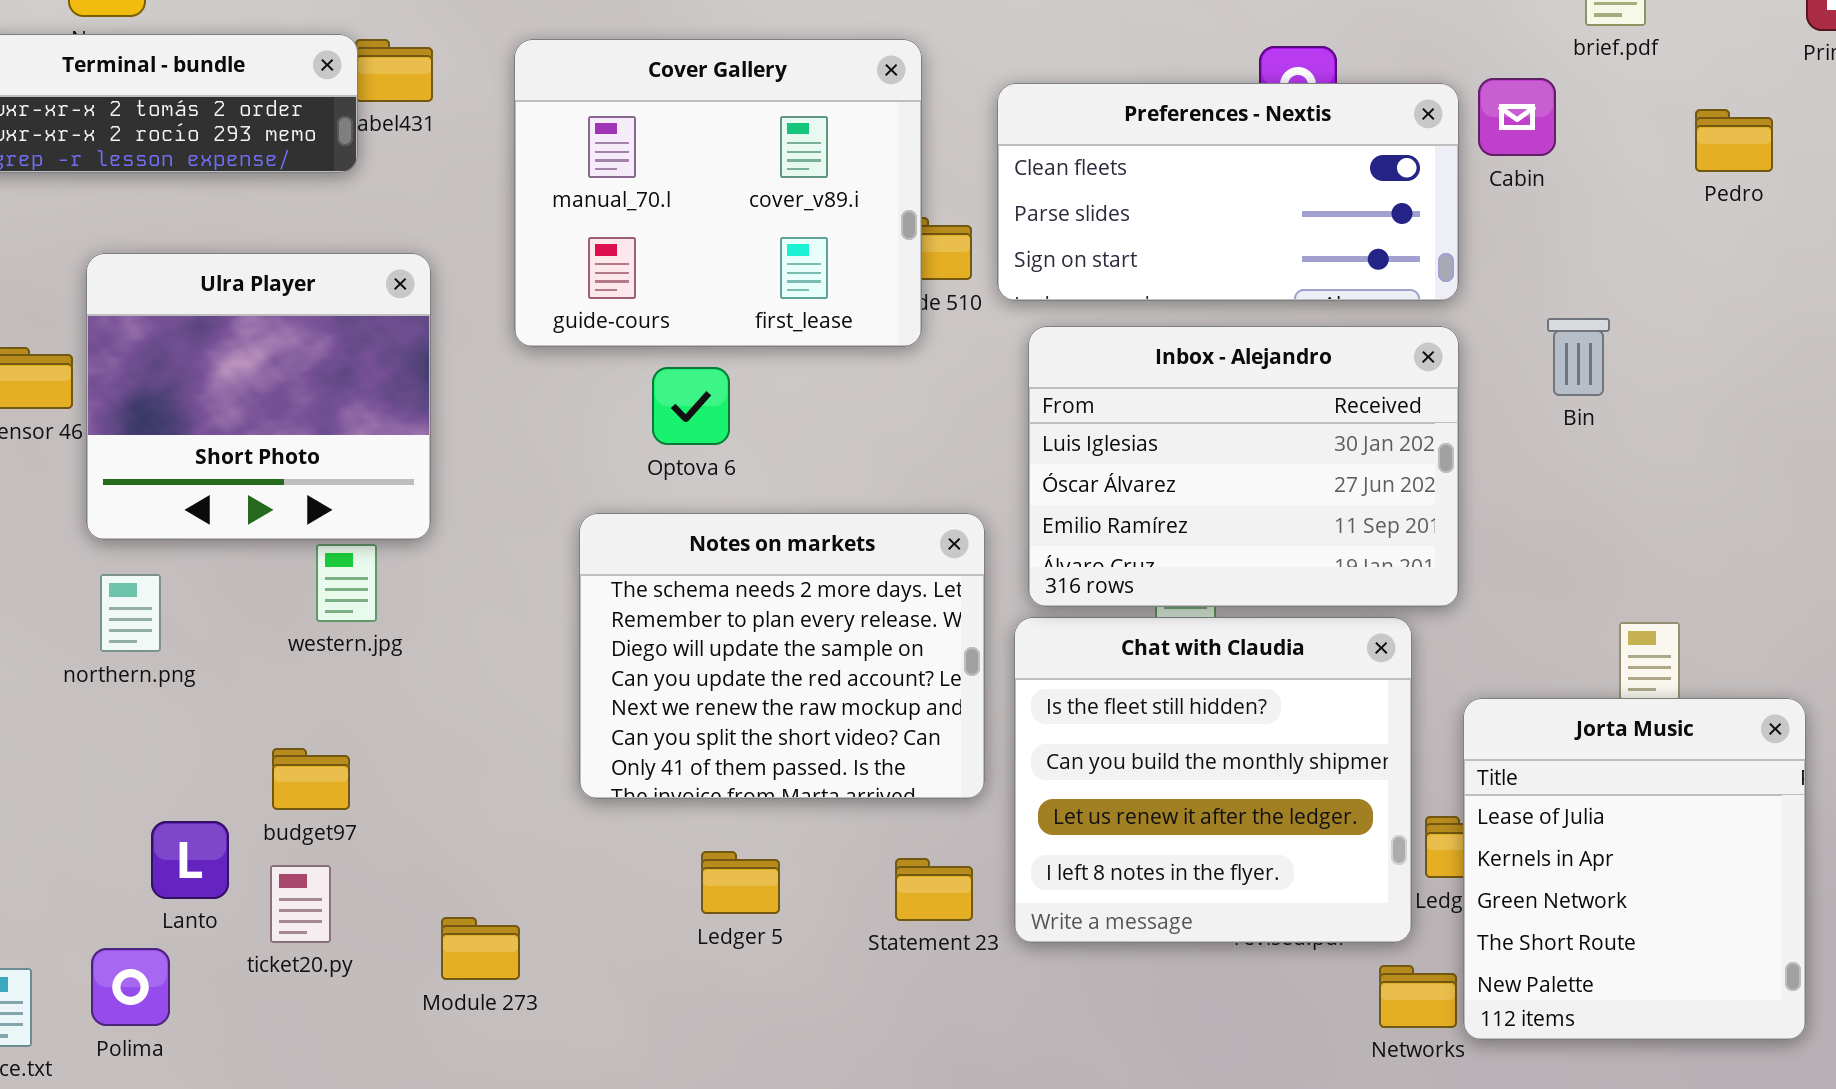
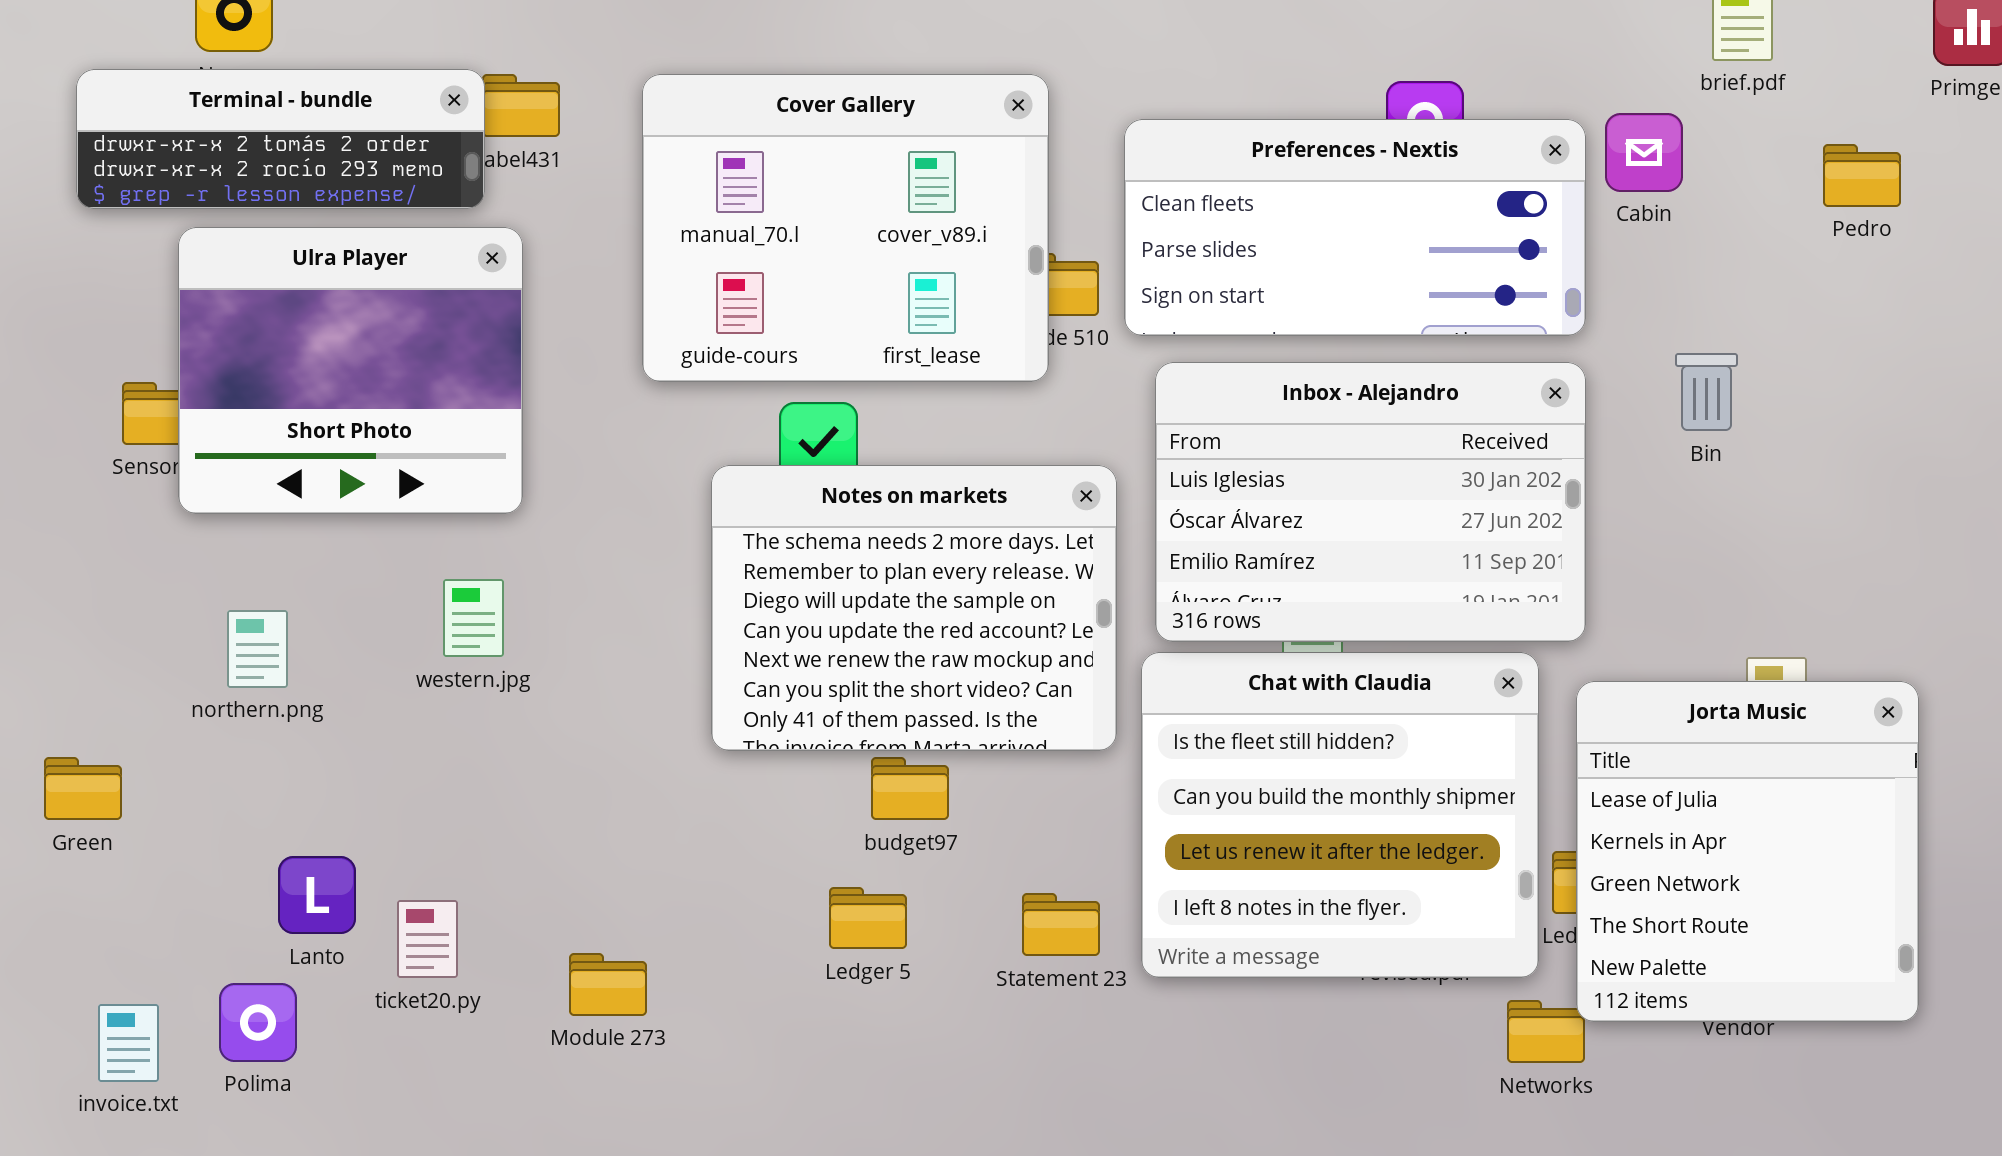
Ulra Player: [86,253,431,540] -> [178,227,523,514], moved
Notes on markets: [579,513,985,799] -> [711,465,1117,751], moved
Jorta Music: [1463,698,1806,1040] -> [1576,681,1919,1022], moved
budget97: [272,748,350,810] -> [871,757,949,820], moved

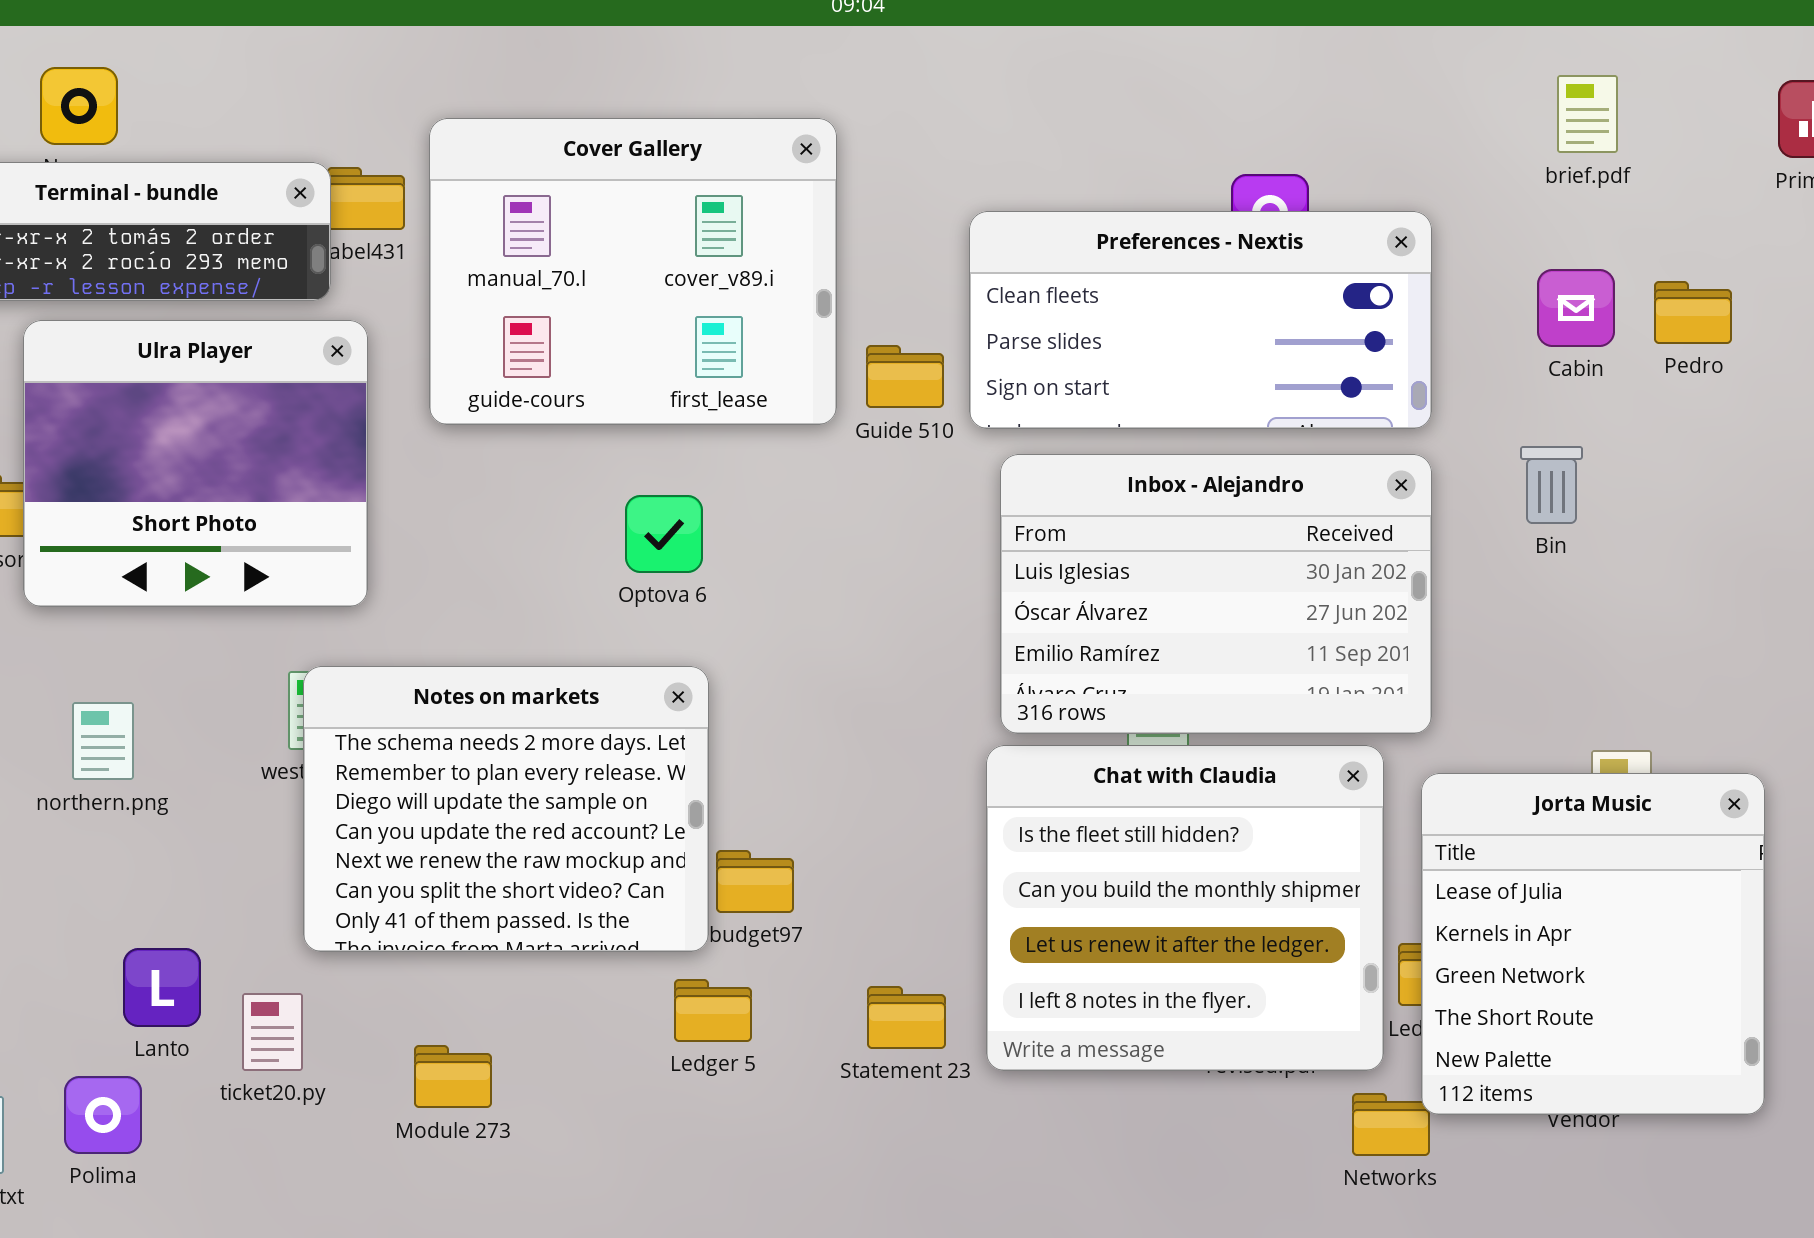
Cover Gallery: [642,74,1049,382] -> [429,118,837,425], moved
Cabin: [1605,113,1683,192] -> [1537,269,1615,347], moved
Pedro: [1823,144,1901,207] -> [1654,281,1732,344], moved
Notes on markets: [711,465,1117,751] -> [303,666,709,952], moved

